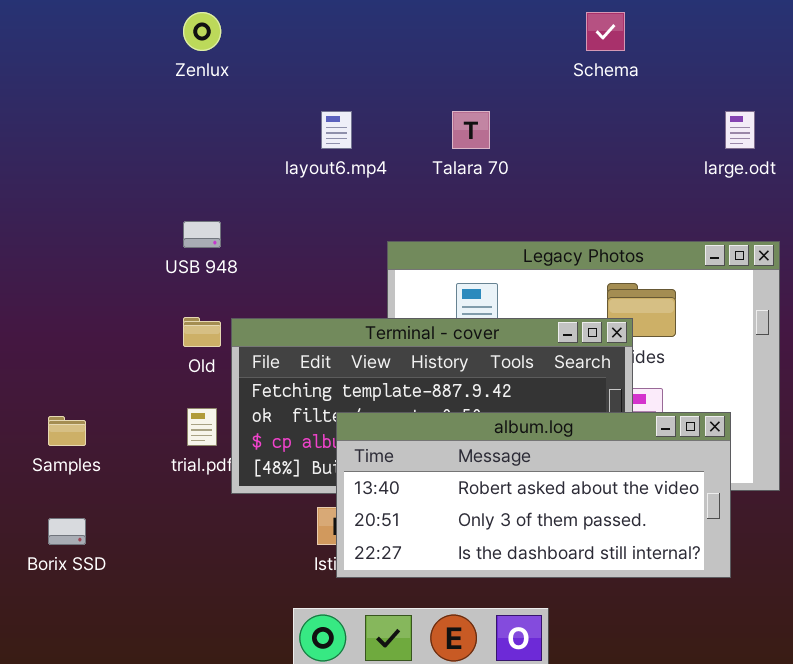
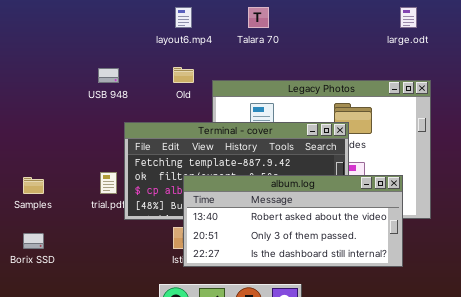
Old: [183,317,221,347] -> [173,67,194,83], moved

